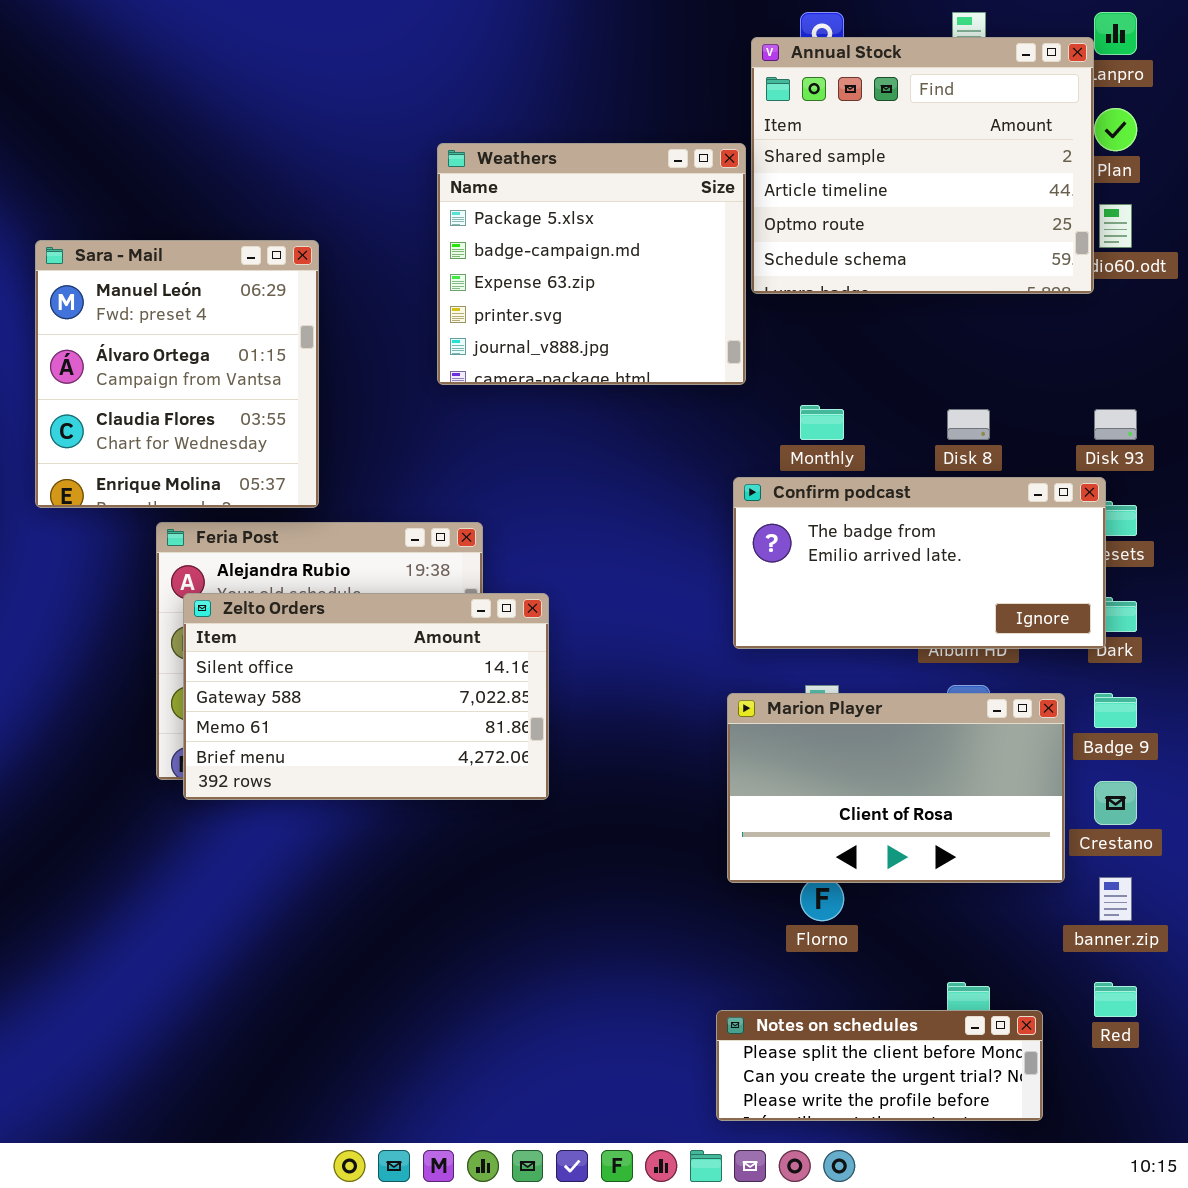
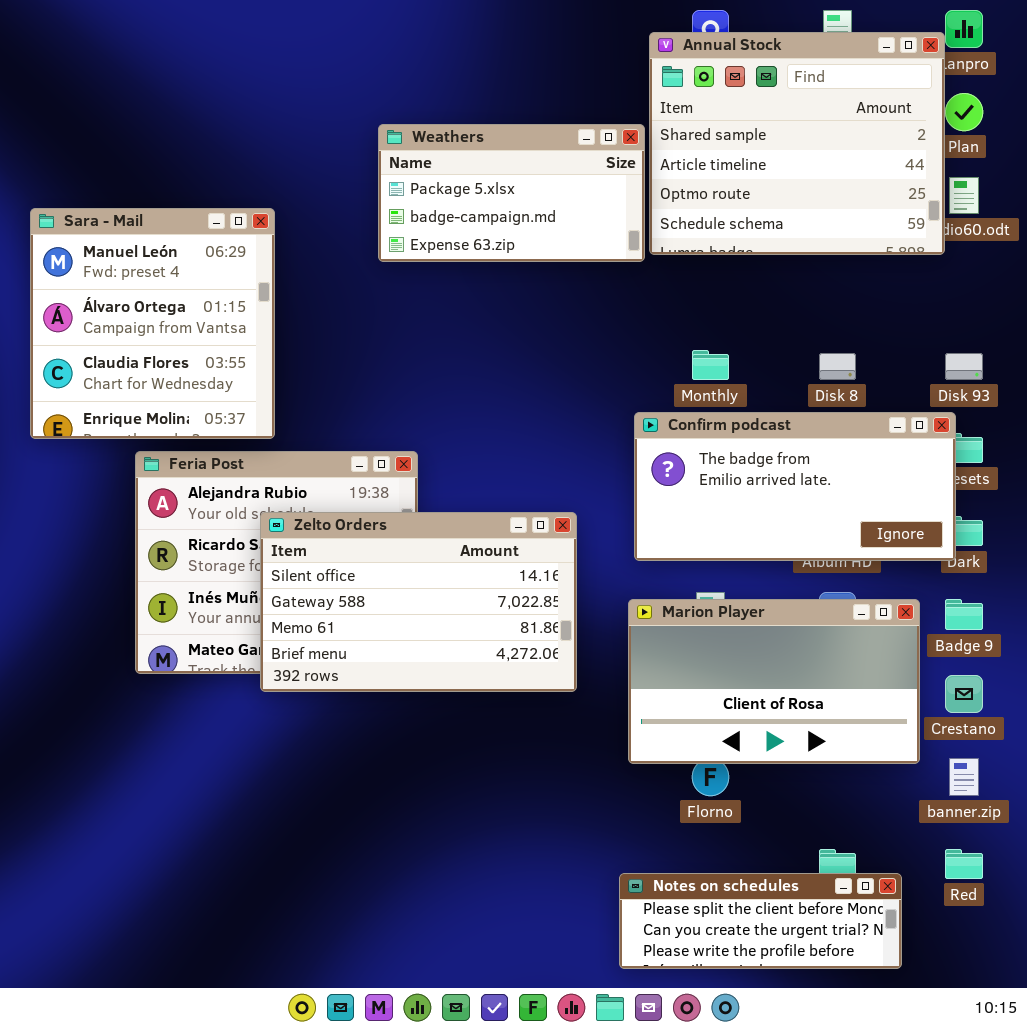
Weathers: [437,143,746,385] -> [378,124,645,262], resized
Zelto Orders: [183,593,549,800] -> [260,512,577,692], moved

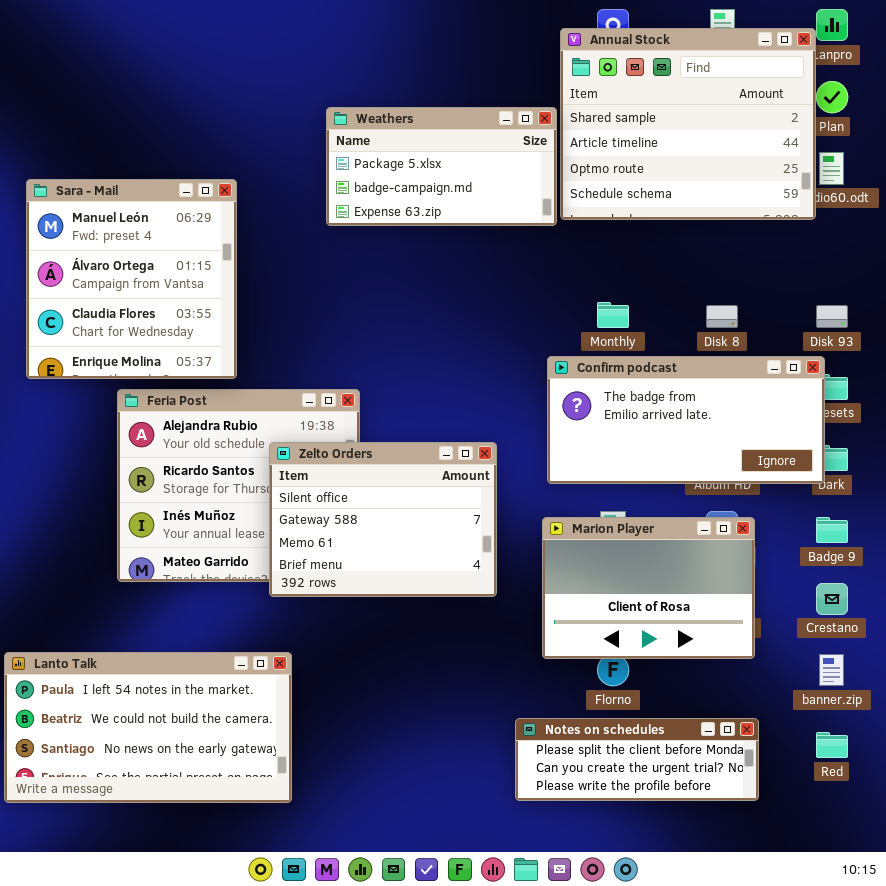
Zelto Orders: [260,512,577,692] -> [269,442,497,597], resized
Marion Player: [628,599,920,764] -> [542,517,755,659], resized
Lanto Talk: none -> [4,652,292,803], opened
Notes on schedules: [619,873,902,969] -> [515,718,759,801], moved

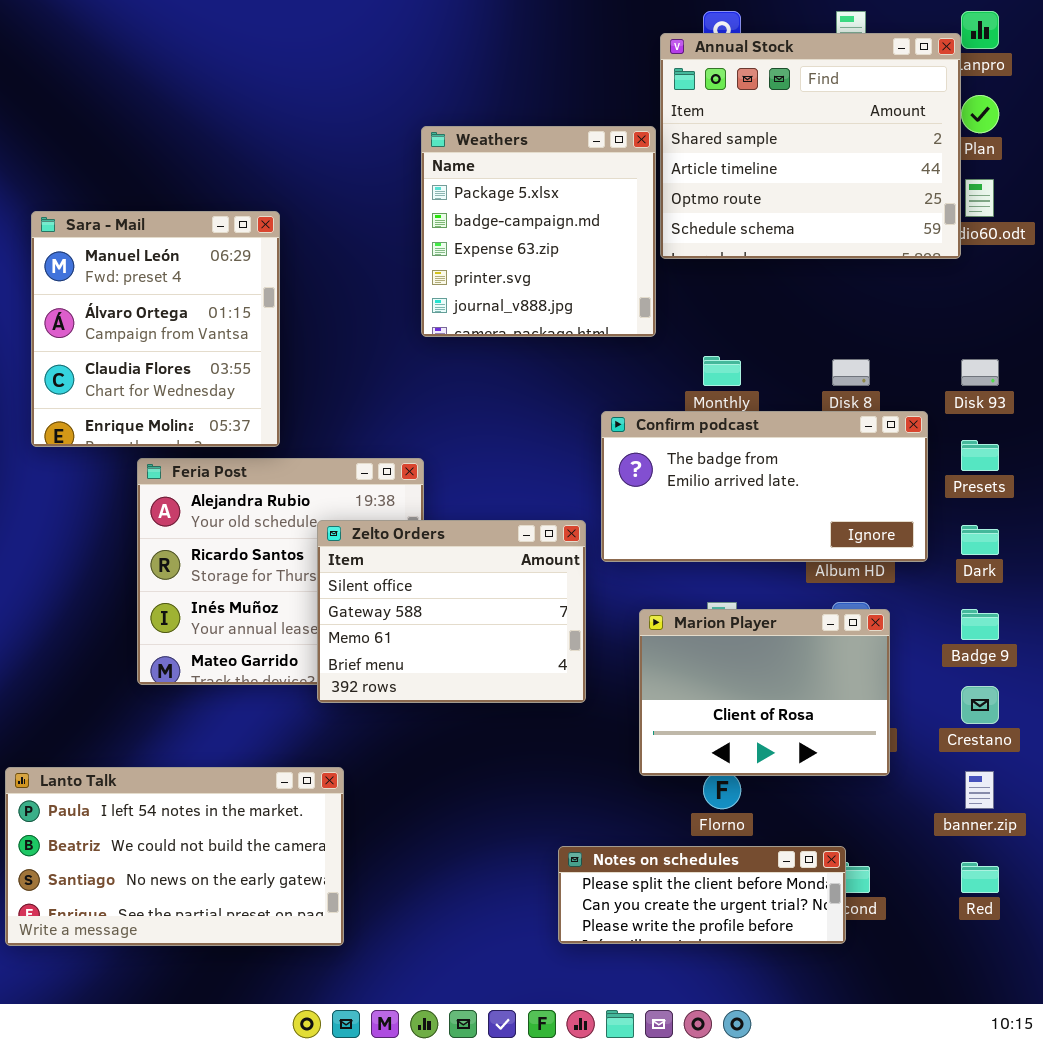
Weathers: [326,107,557,226] -> [421,126,656,337], resized
Confirm podcast: [547,356,825,484] -> [601,411,928,562], moved
Notes on schedules: [515,718,759,801] -> [558,846,846,944], moved

